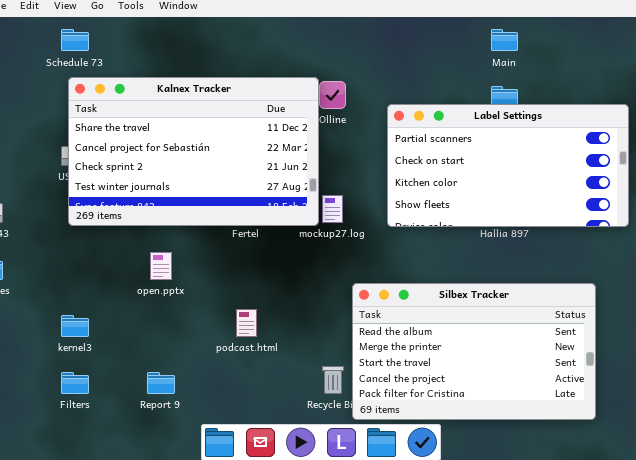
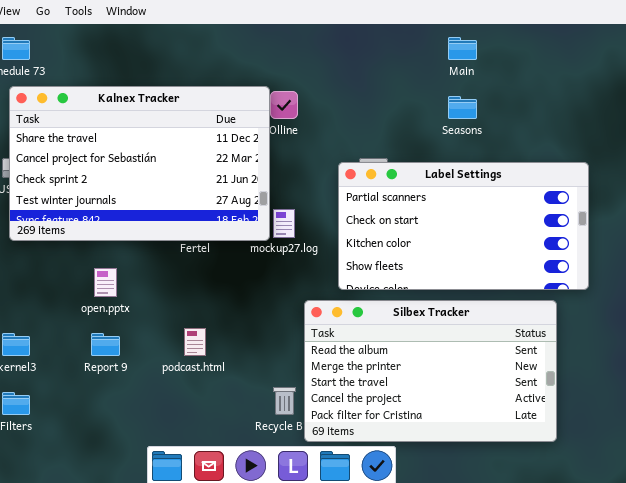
Label Settings: [387,104,629,227] -> [338,162,589,290], moved
Report 9: [147,372,175,394] -> [91,333,120,356], moved

